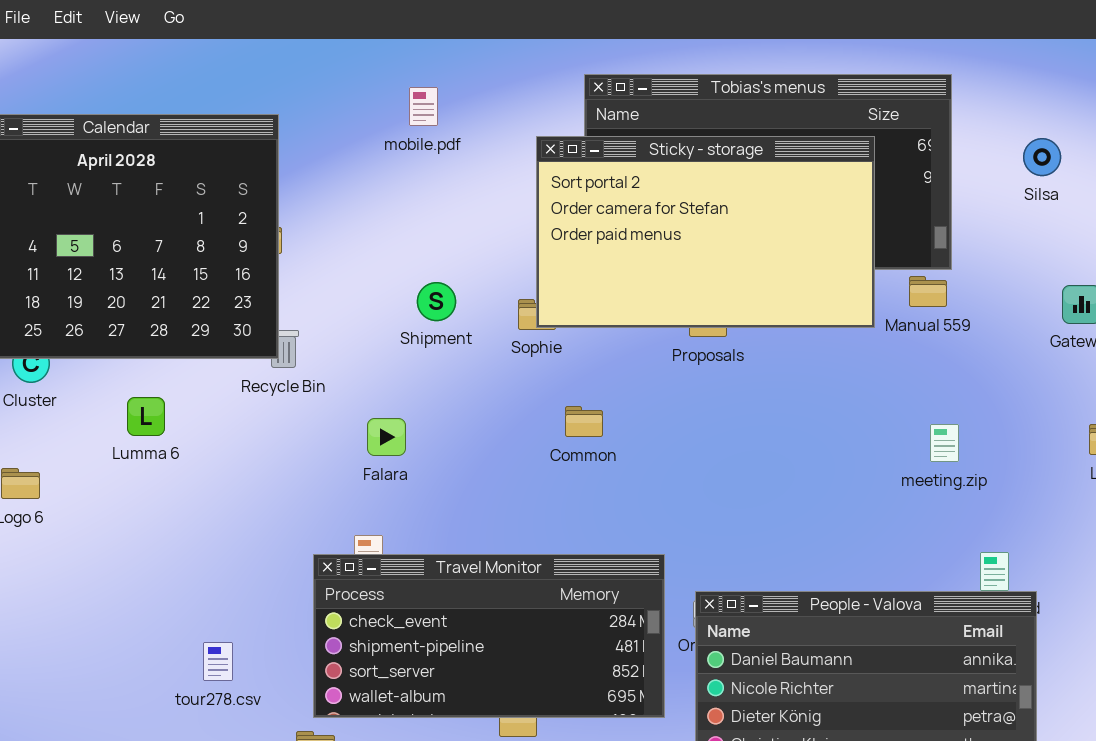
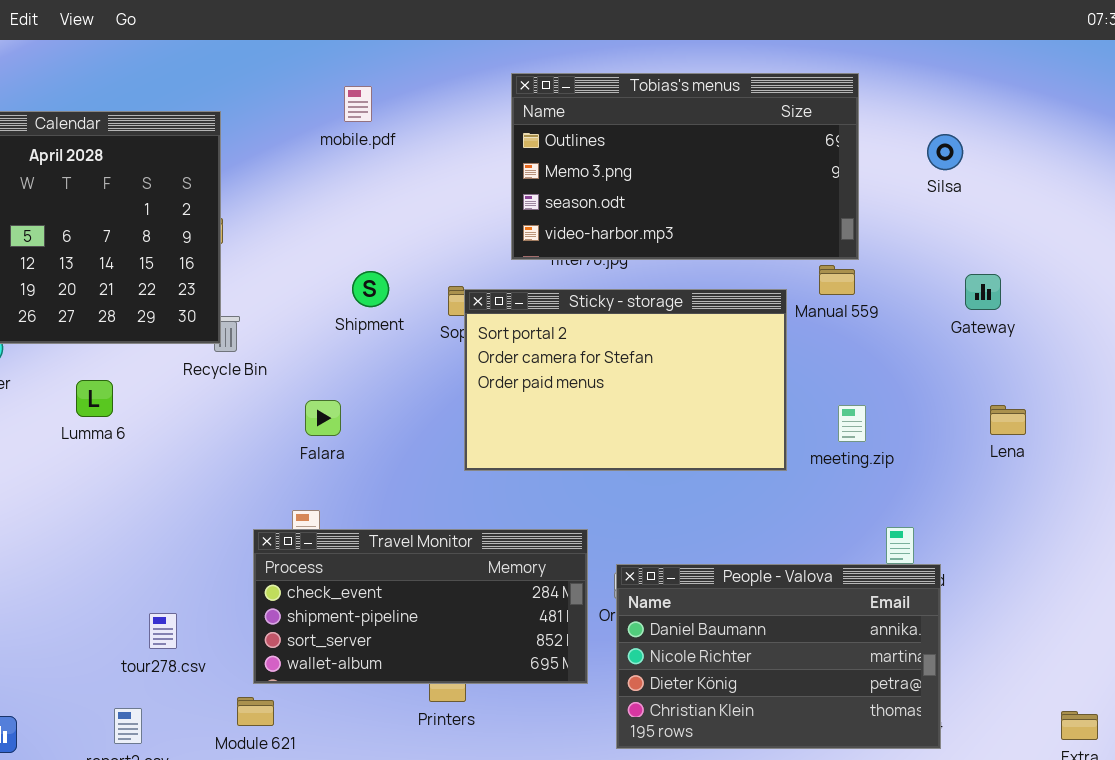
Sticky - storage: [536,136,875,328] -> [464,289,787,471], moved

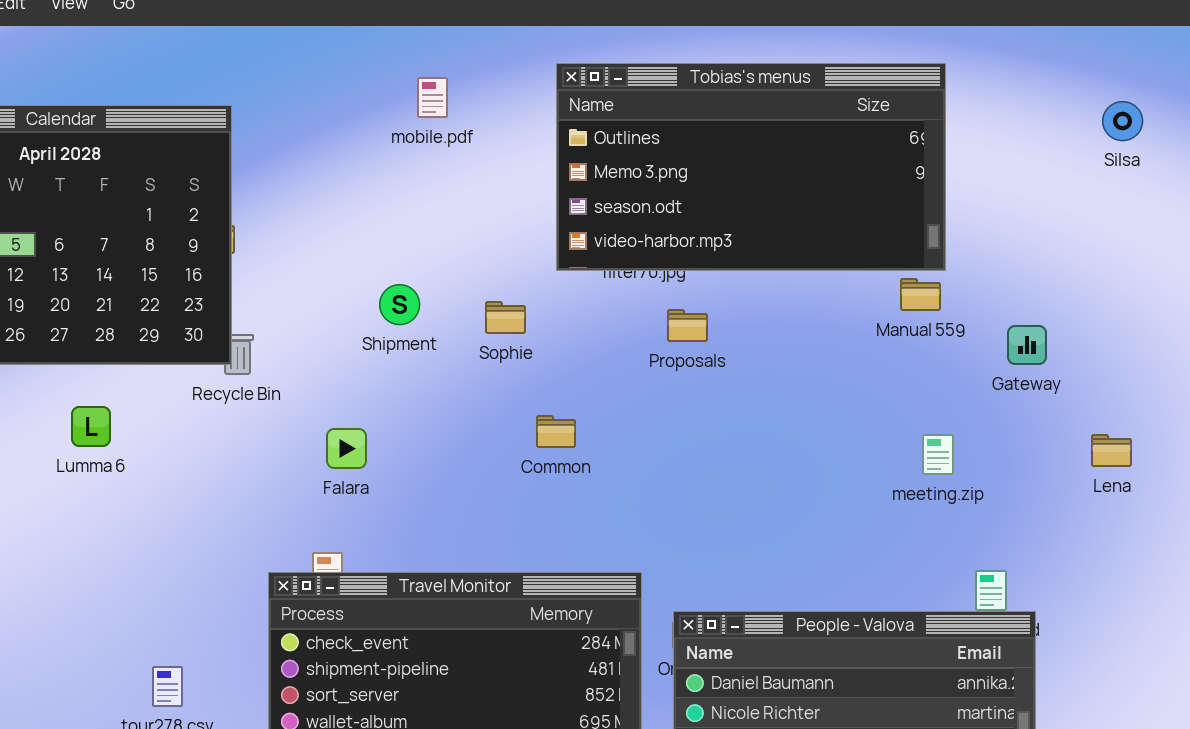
mobile.pdf: [344,86,372,122] -> [417,77,448,118], moved
Silsa: [927,134,963,170] -> [1102,101,1143,141], moved
Gateway: [965,274,1001,310] -> [1007,325,1047,365], moved
Sticky - storage: [464,289,787,471] -> none, closed

